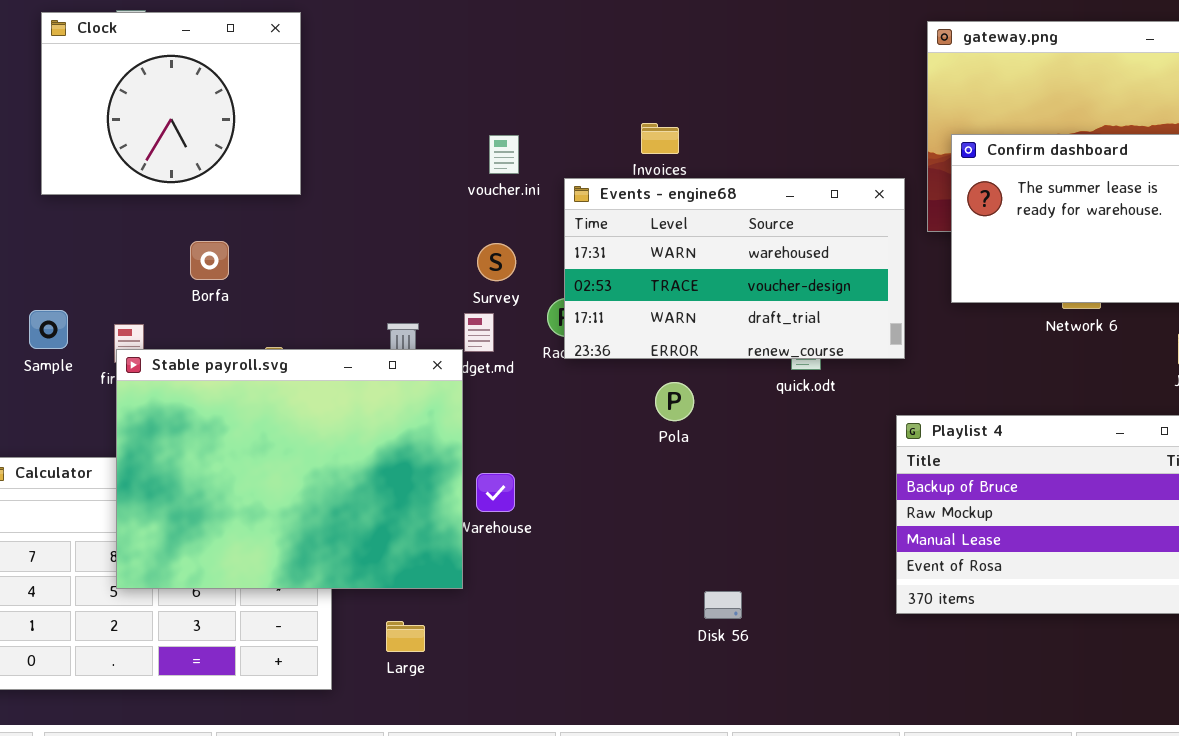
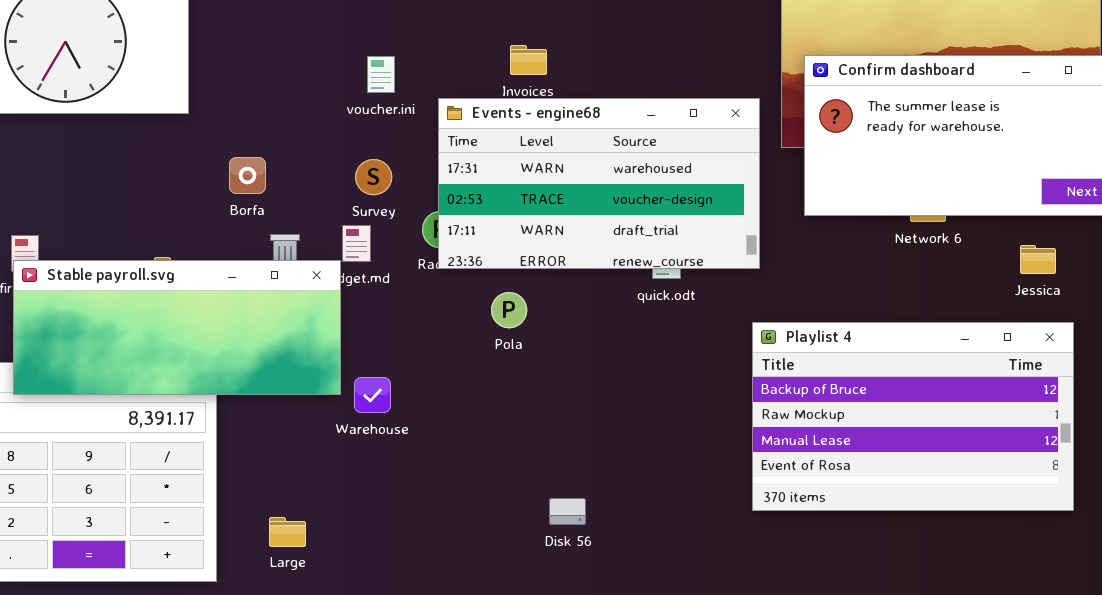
Borfa: [190,241,229,280] -> [229,157,266,194], moved
Stable payroll.svg: [116,349,463,589] -> [13,260,341,395], resized
Pola: [655,382,694,421] -> [491,292,527,328], moved
Disk 56: [704,591,742,619] -> [549,498,586,525], moved

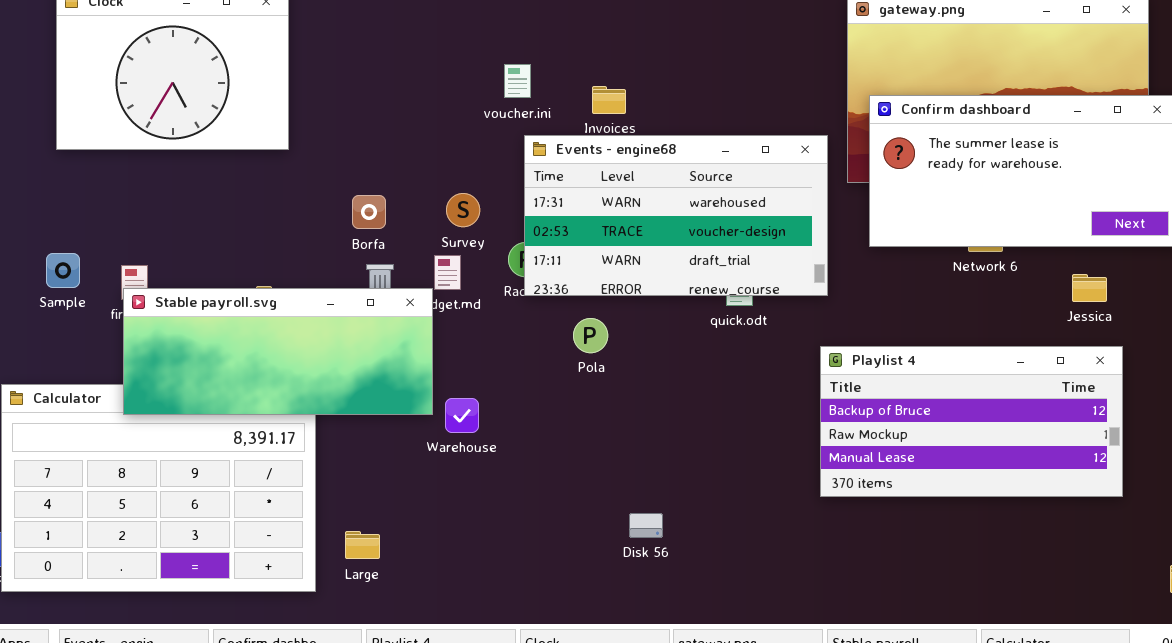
voucher.ini: [367,56,395,93] -> [504,64,531,98], moved
Borfa: [229,157,266,194] -> [352,195,386,229], moved
Playlist 4: [752,322,1074,511] -> [820,346,1123,497], resized
Large: [269,517,306,547] -> [345,531,380,559], moved

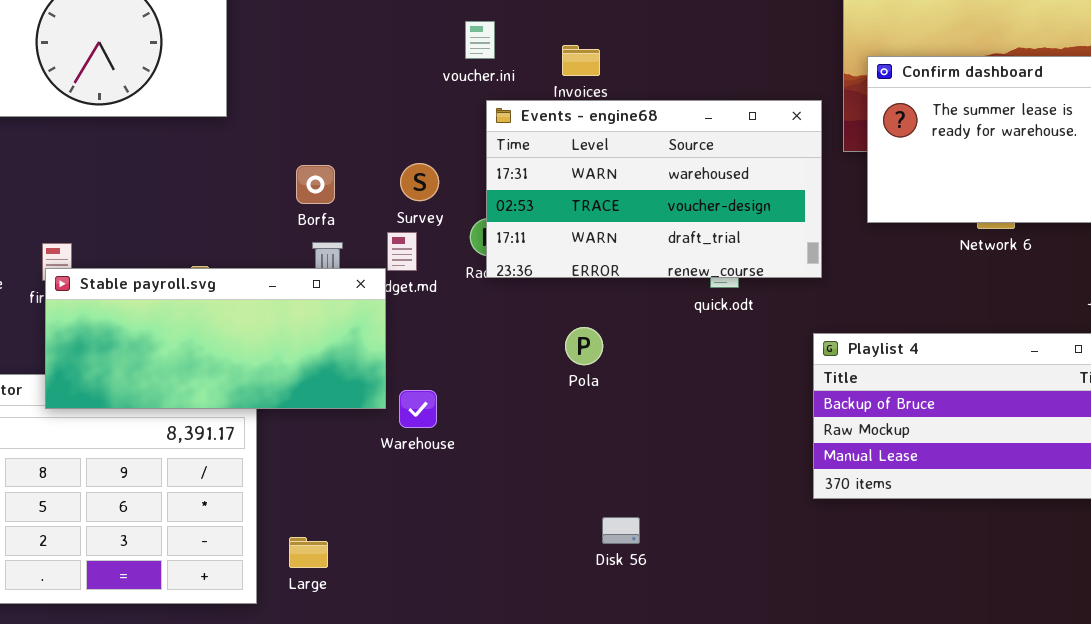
Pola: [573,318,608,353] -> [565,327,603,365], moved

